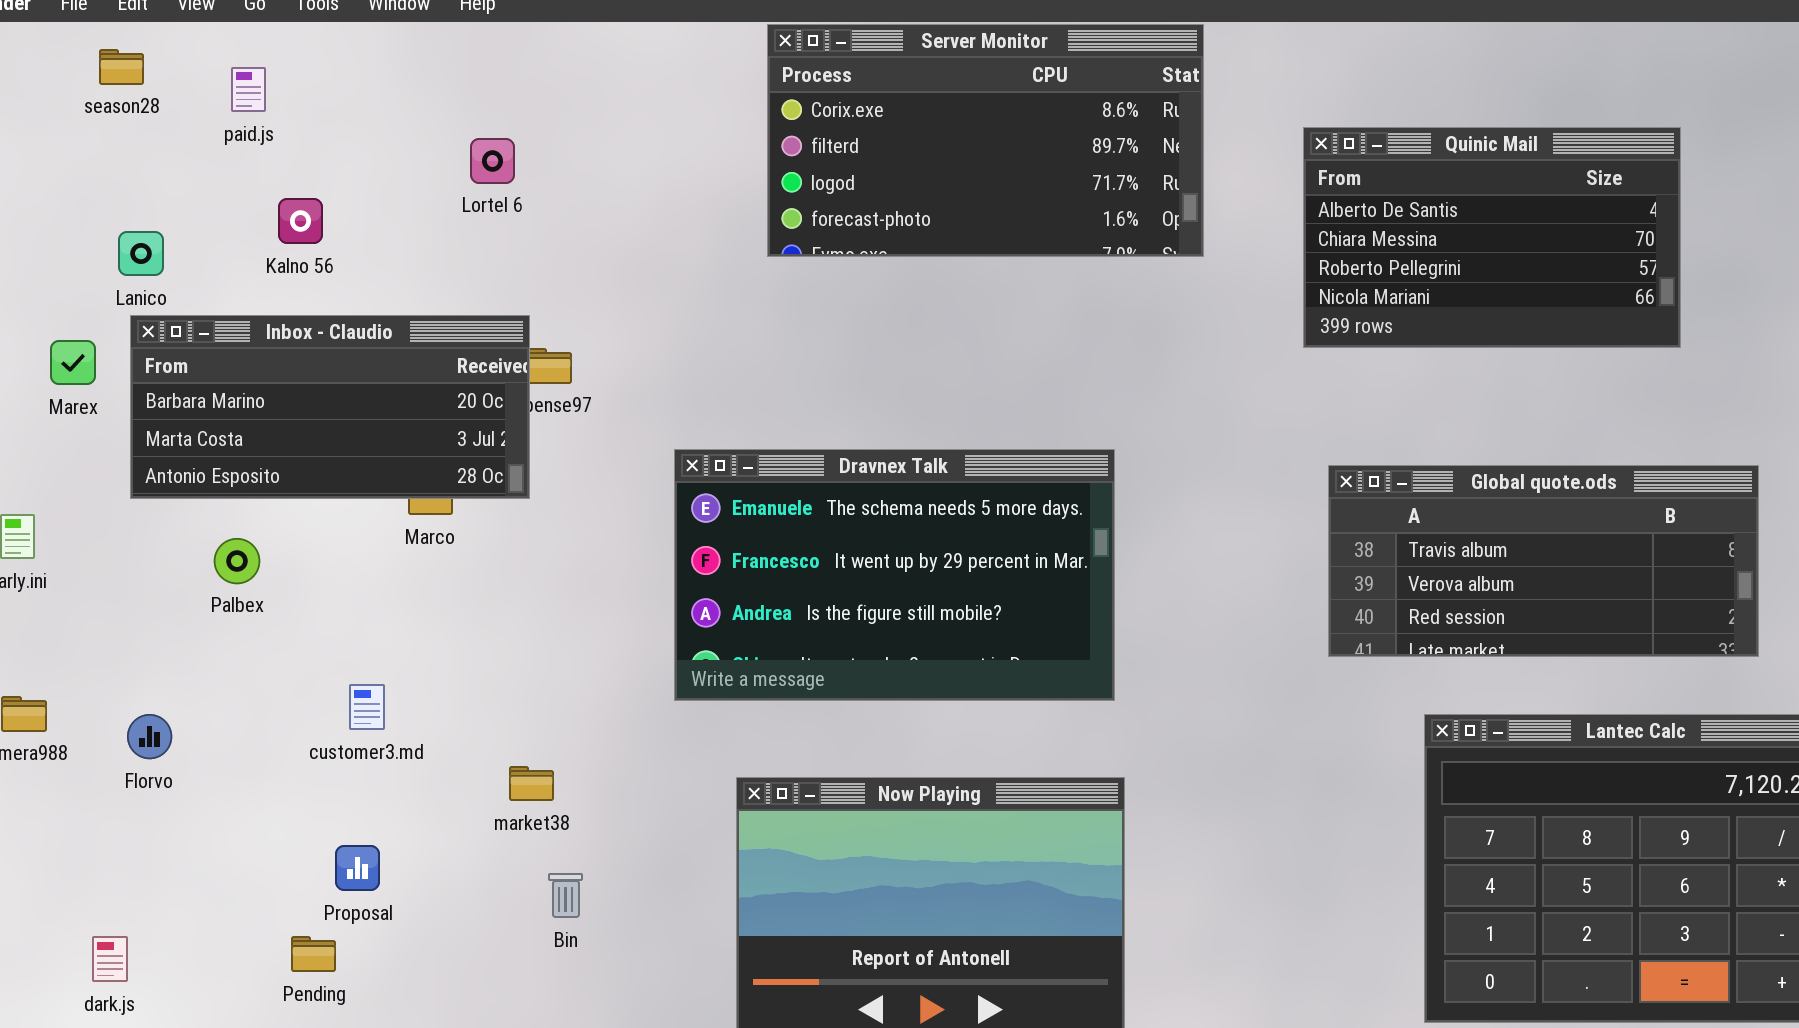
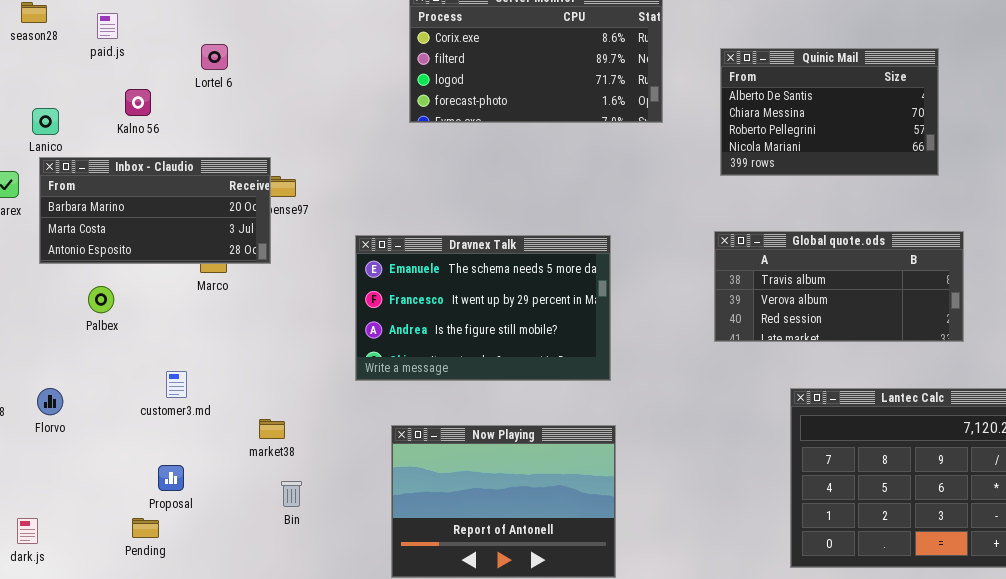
Lortel 6: [470,138,515,184] -> [201,44,228,70], moved
Global quote.ods: [1328,465,1759,657] -> [714,231,964,342], moved

